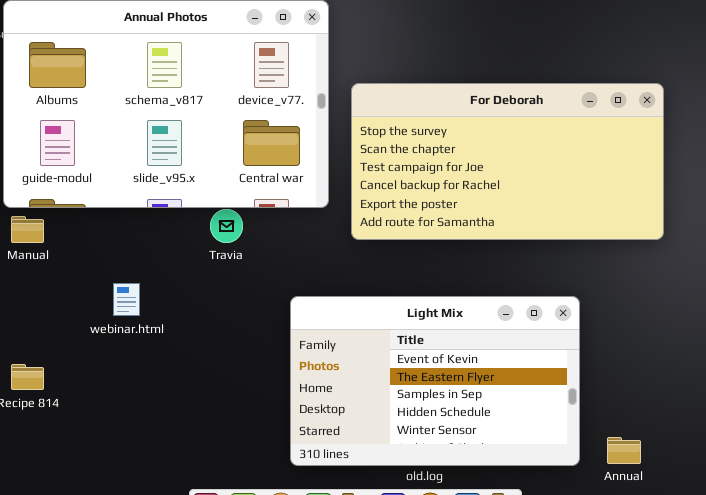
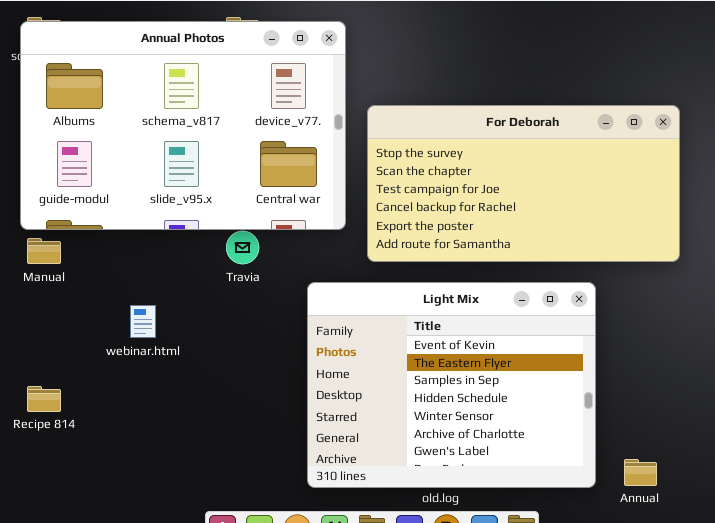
Light Mix: [290,296,580,466] -> [307,282,596,488], resized

